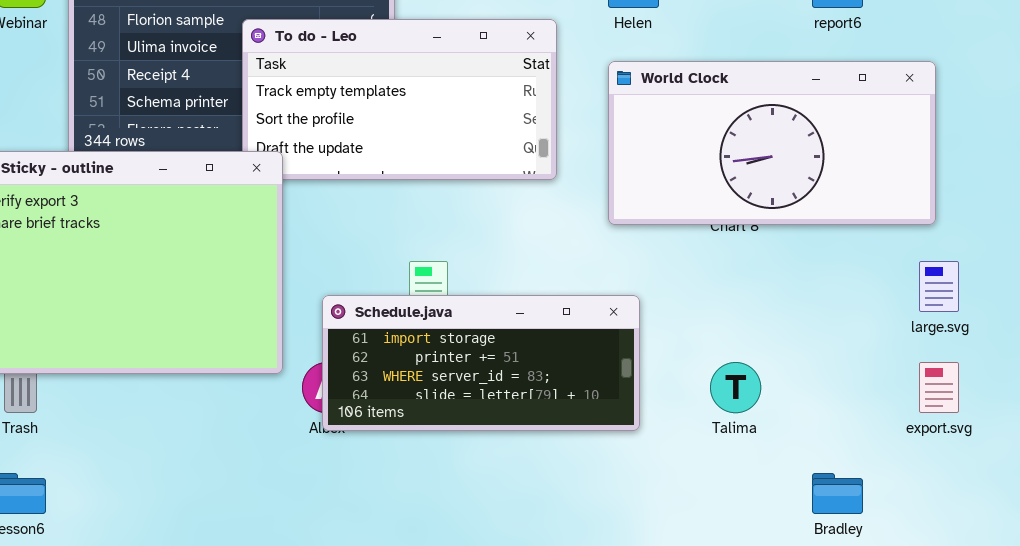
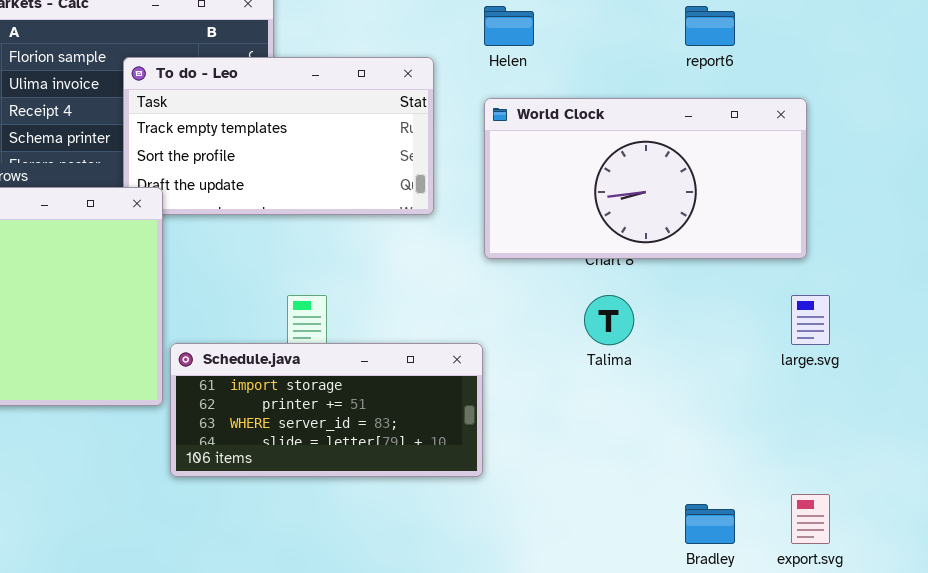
Schedule.java: [322,295,640,431] -> [170,343,483,477], moved
Talima: [710,362,761,413] -> [584,295,634,345], moved
export.svg: [919,362,959,413] -> [791,494,830,544], moved

